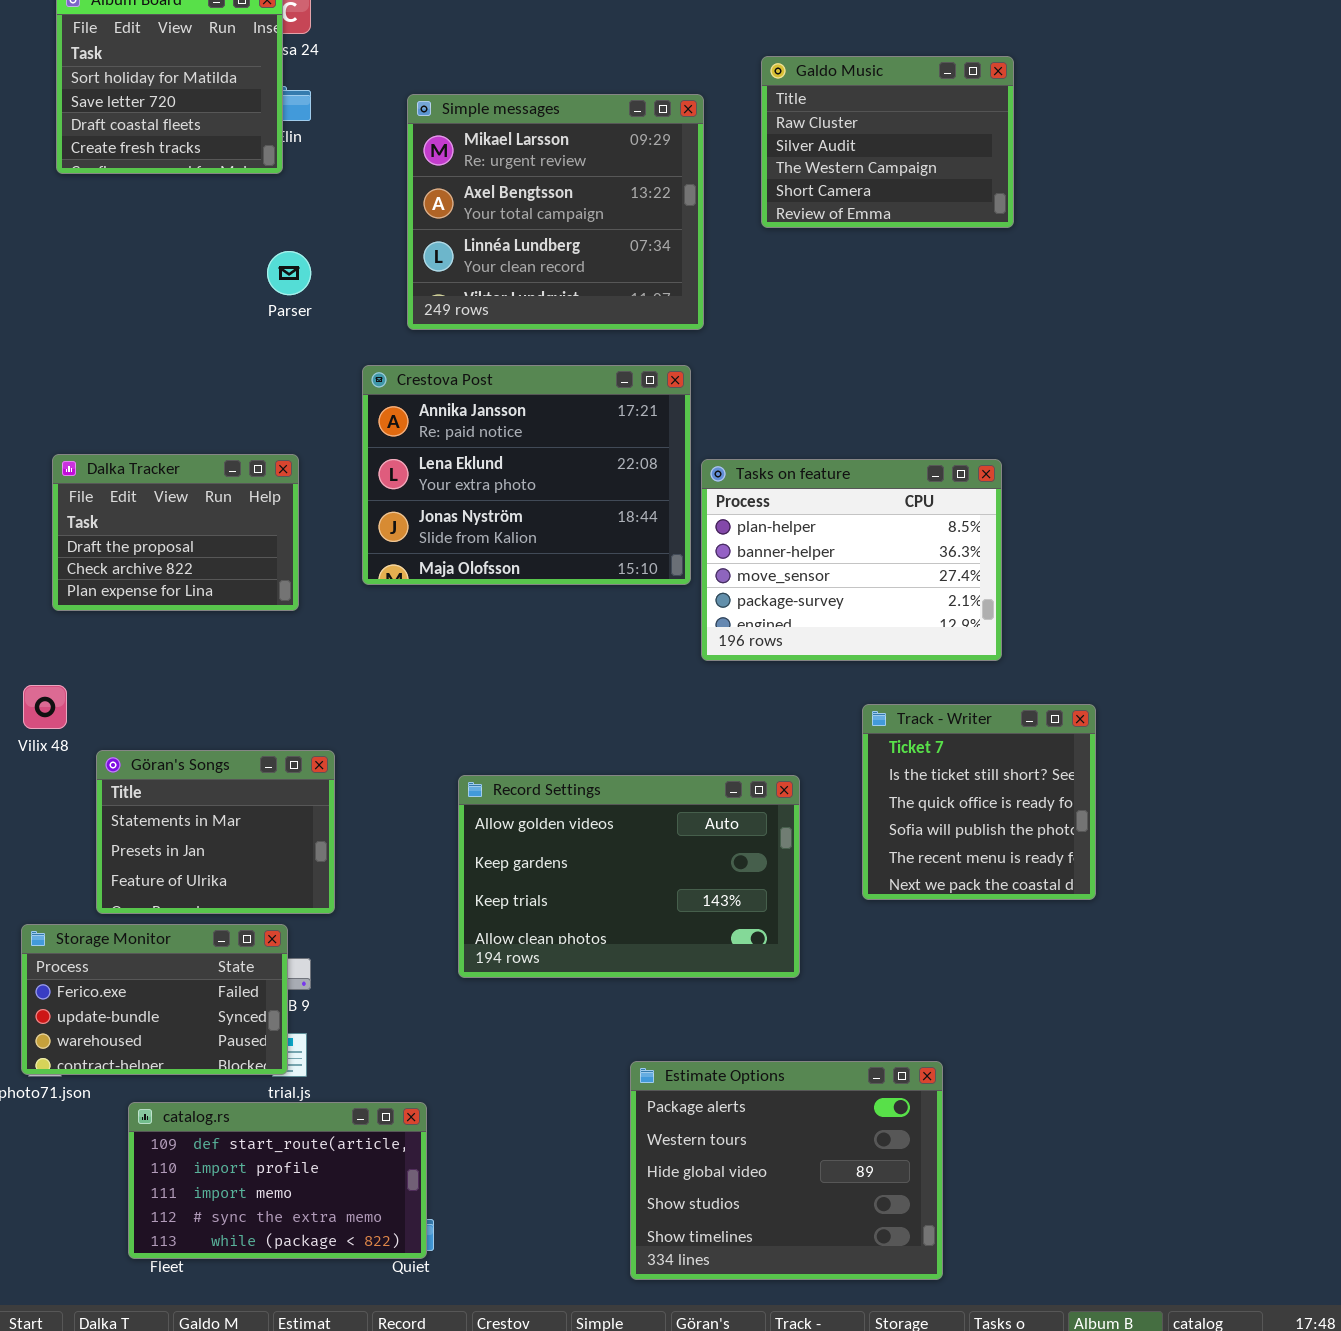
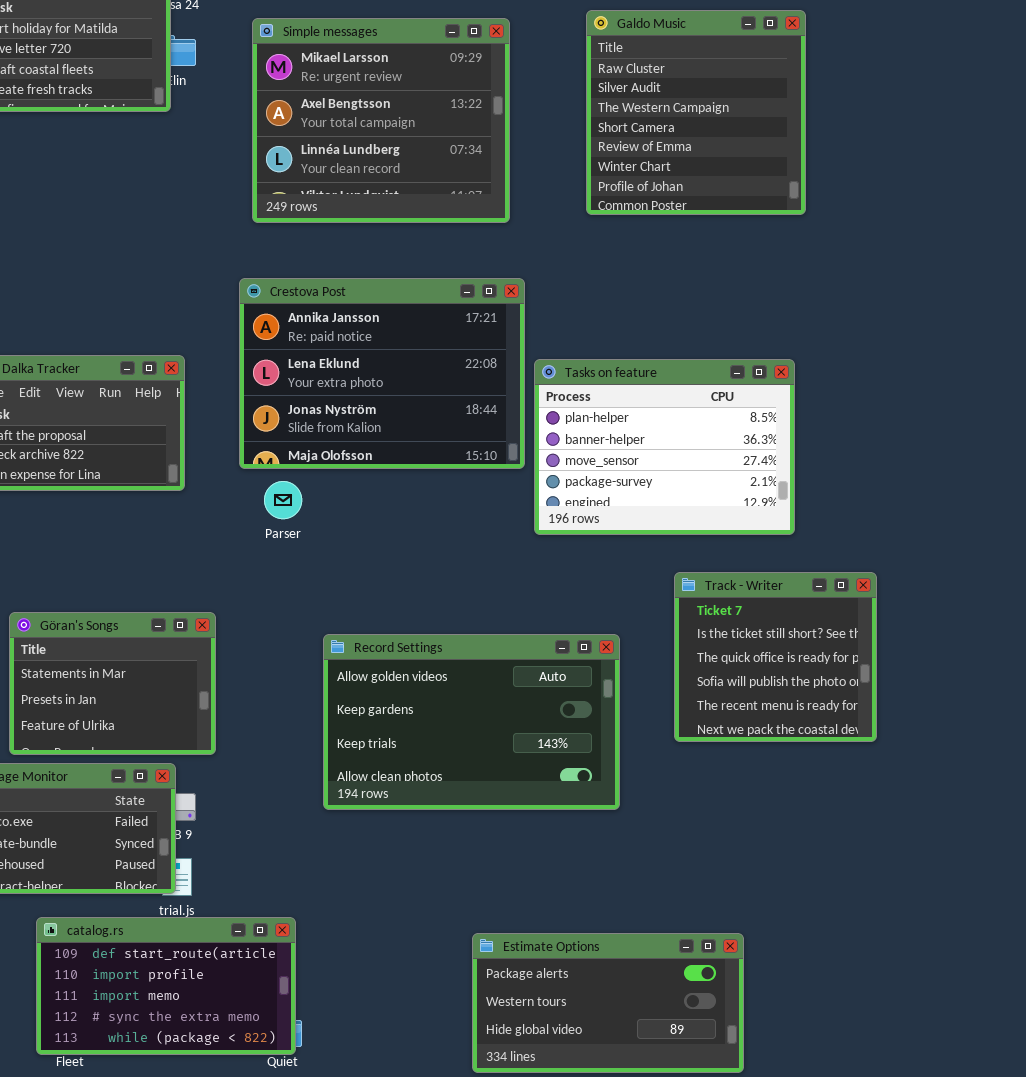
Galdo Music: [761,56,1014,228] -> [586,10,806,215], resized
Simple messages: [407,94,704,330] -> [252,18,510,223], moved
Parser: [267,251,311,295] -> [264,481,302,519], moved
Estimate Options: [630,1061,943,1280] -> [472,933,744,1073], resized

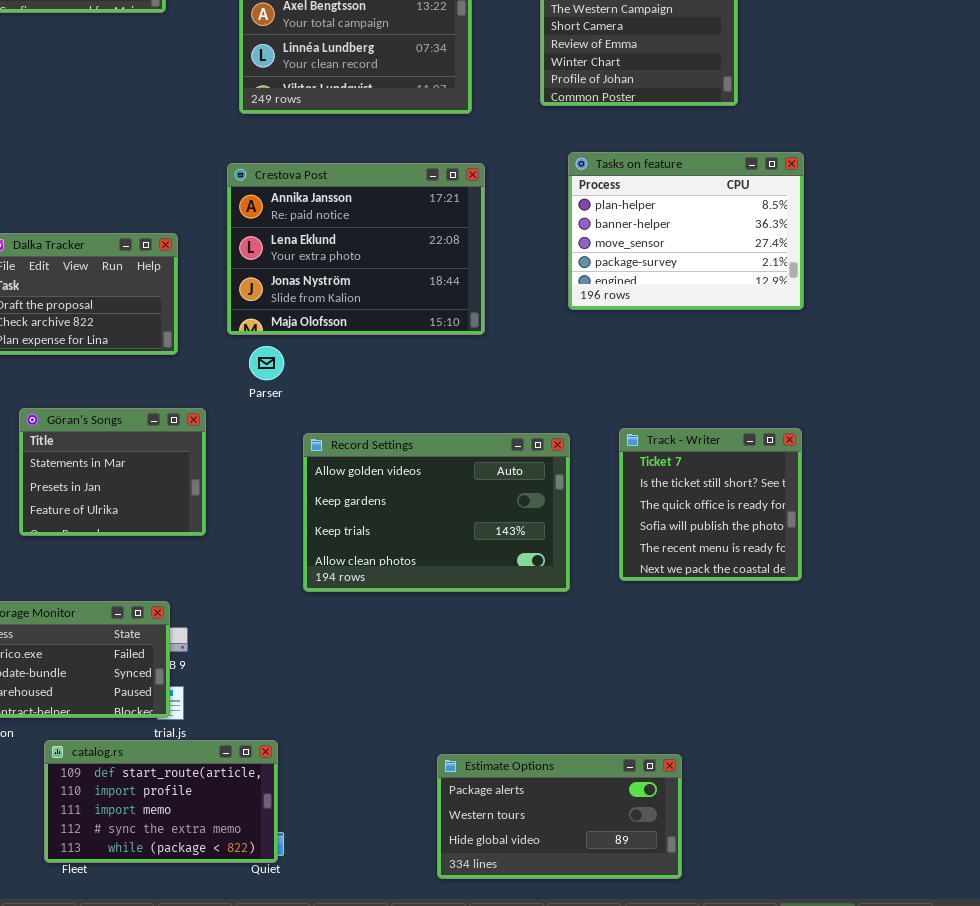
Tasks on feature: [534,359,795,535] -> [568,152,804,310], moved
Göran's Songs: [9,612,216,755] -> [19,408,206,536], moved
Record Settings: [323,634,620,810] -> [303,433,570,592], moved

